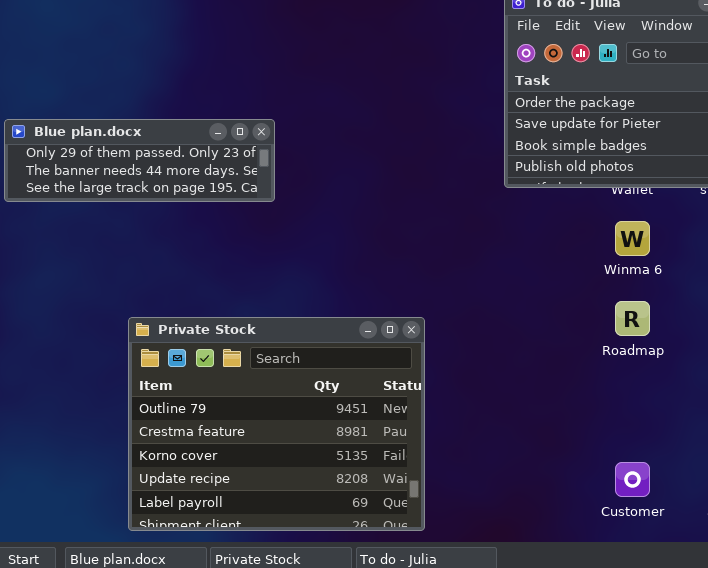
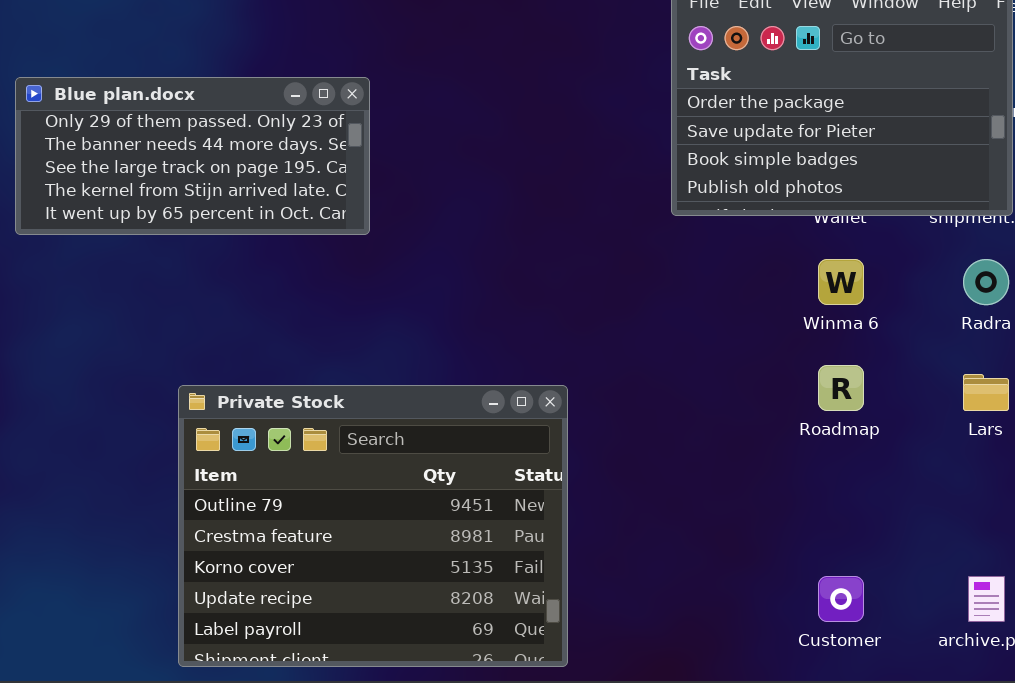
Blue plan.docx: [4,119,275,202] -> [15,77,370,235], resized

